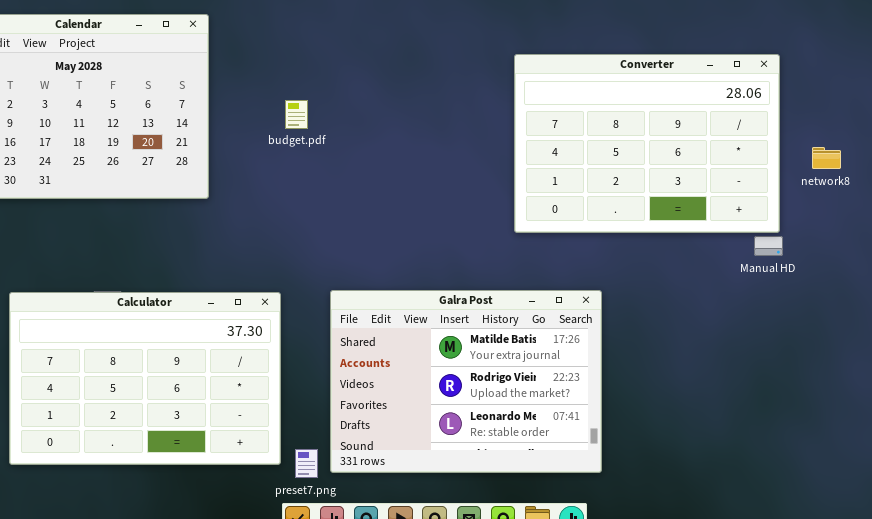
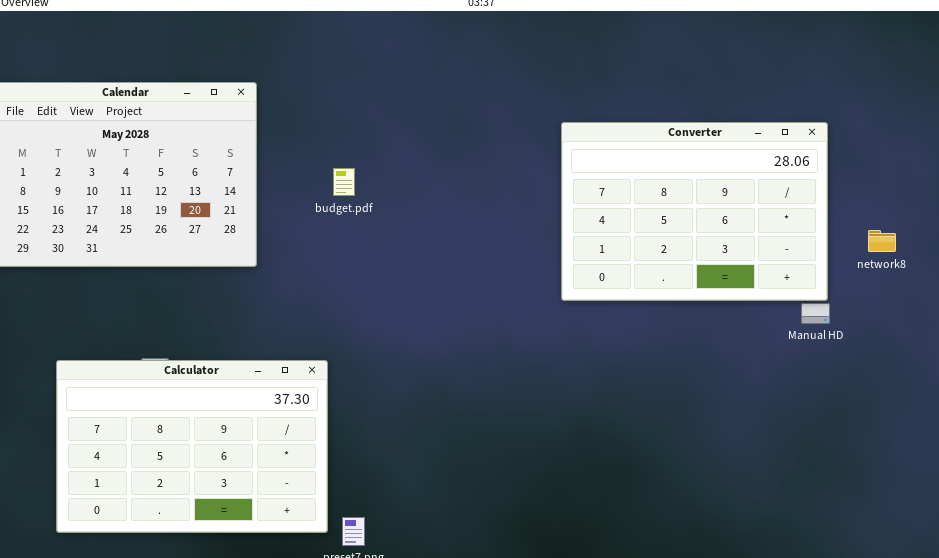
network8: [812,147,841,169] -> [868,230,896,252], moved
Galra Post: [330,290,602,473] -> none, closed

